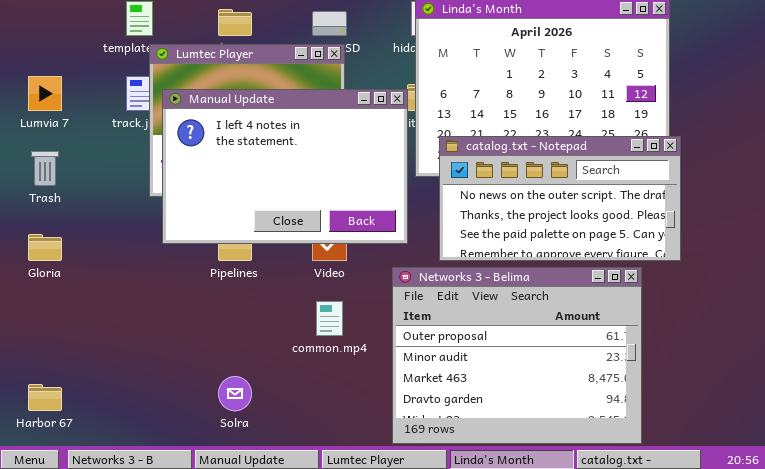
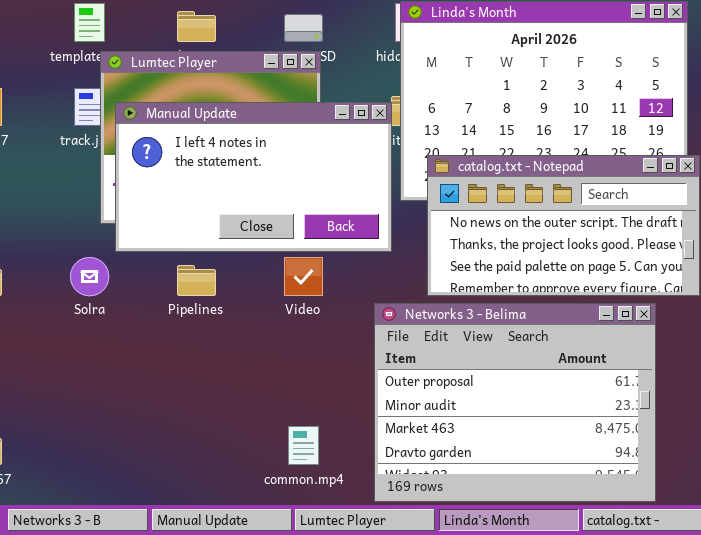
Manual Update: [162,89,408,244] -> [115,102,392,252], resized
common.mp4: [316,301,343,336] -> [288,426,319,465], moved
Solra: [218,376,252,411] -> [70,257,109,296], moved

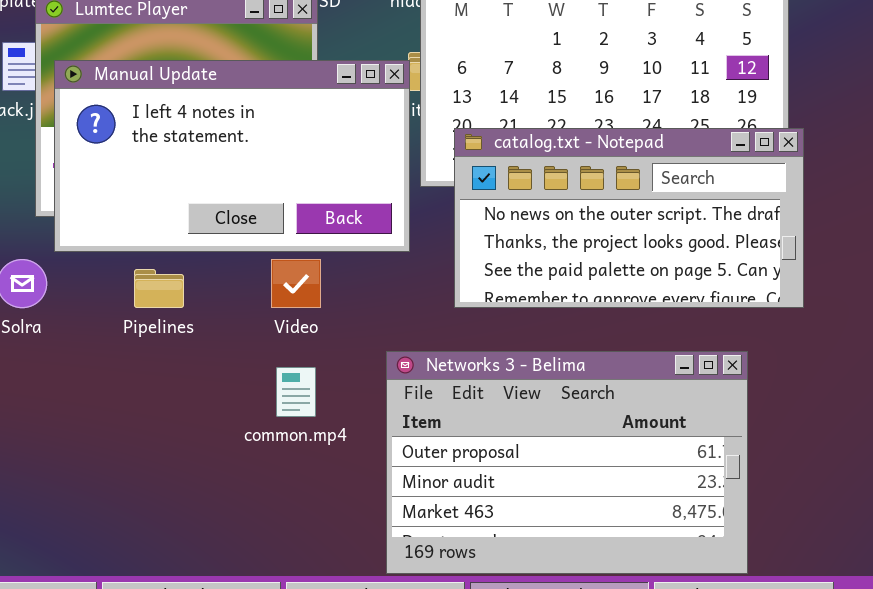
Networks 3 - Belima: [374,303,656,502] -> [386,351,748,574], resized
common.mp4: [288,426,319,465] -> [276,367,316,417], moved

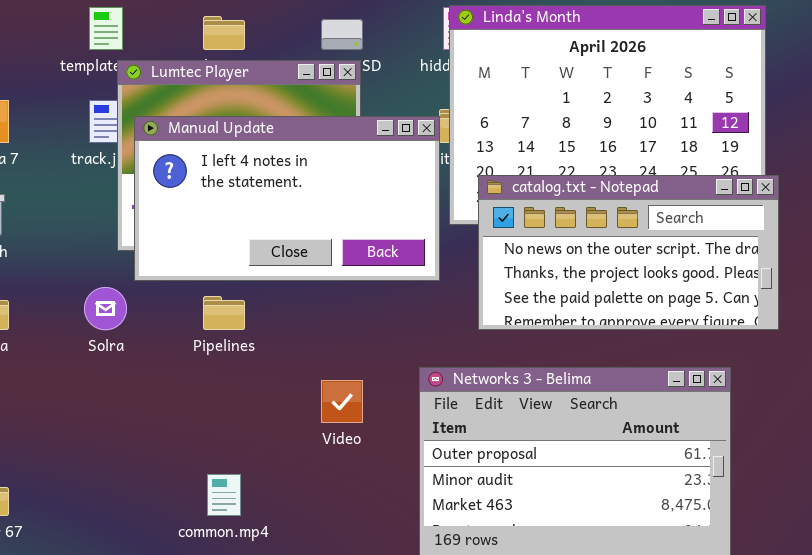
Video: [271,259,321,308] -> [321,380,363,423], moved
common.mp4: [276,367,316,417] -> [207,474,241,516], moved

